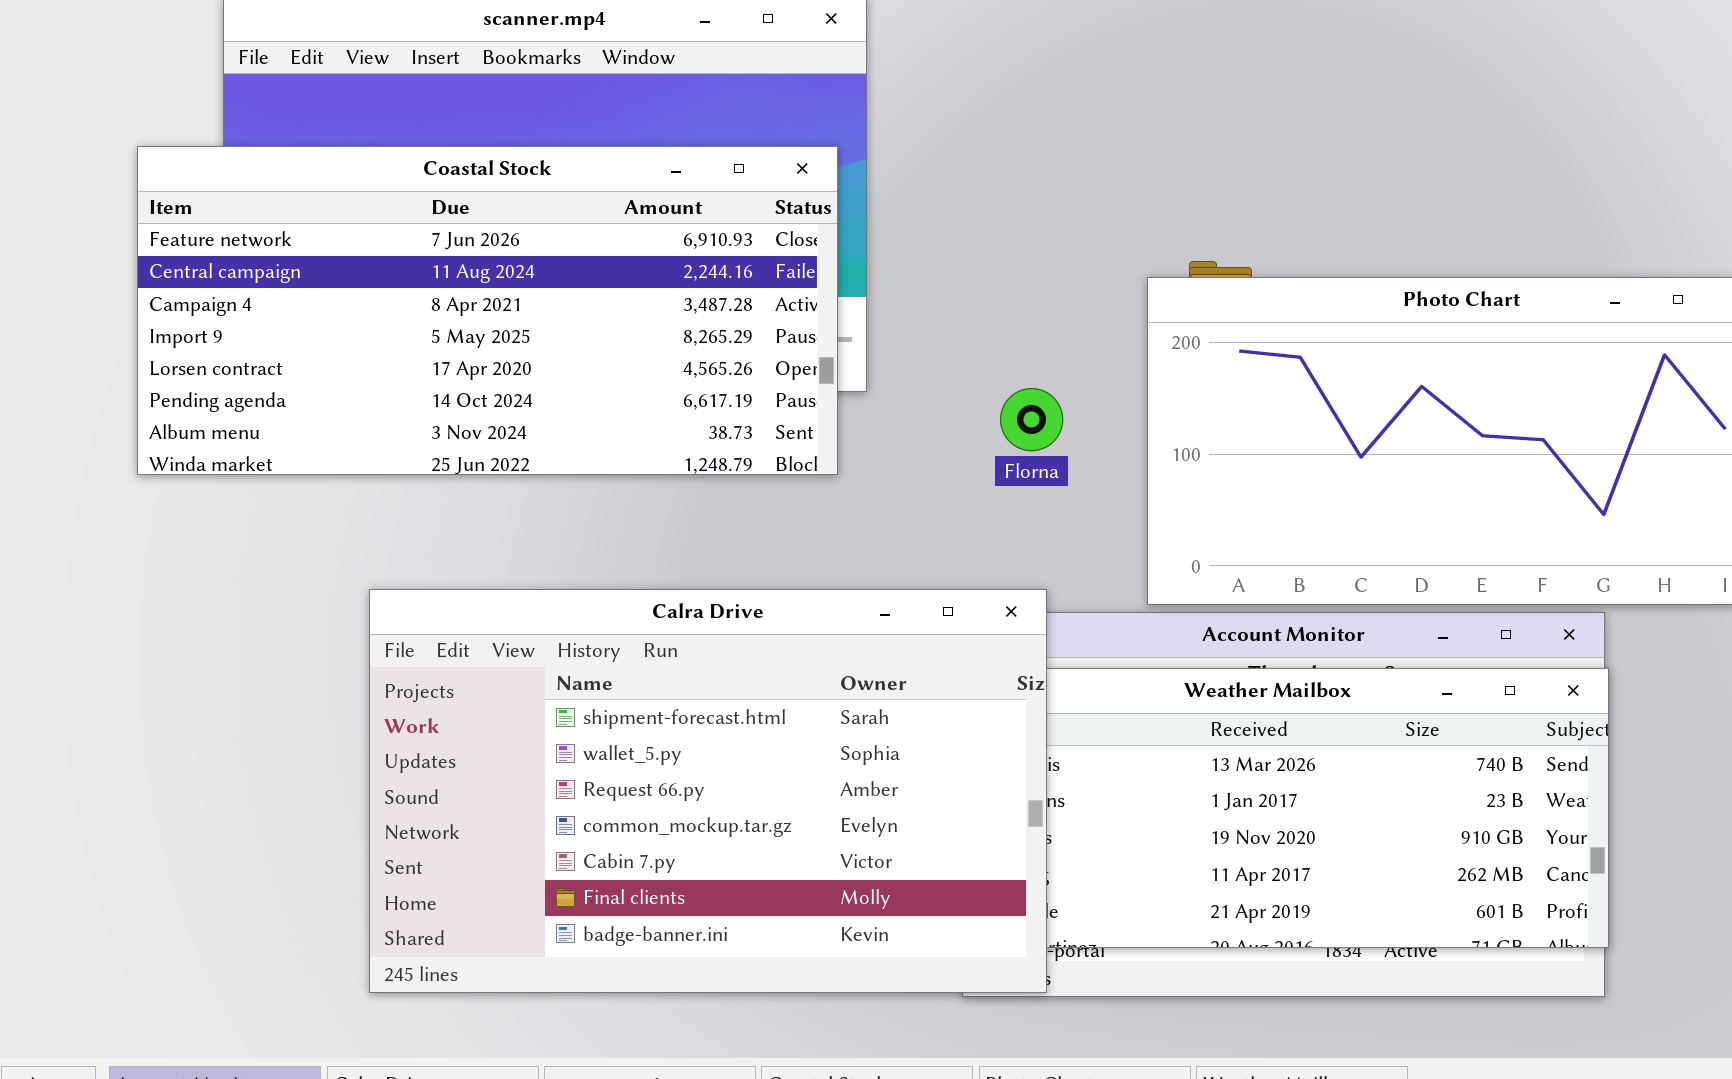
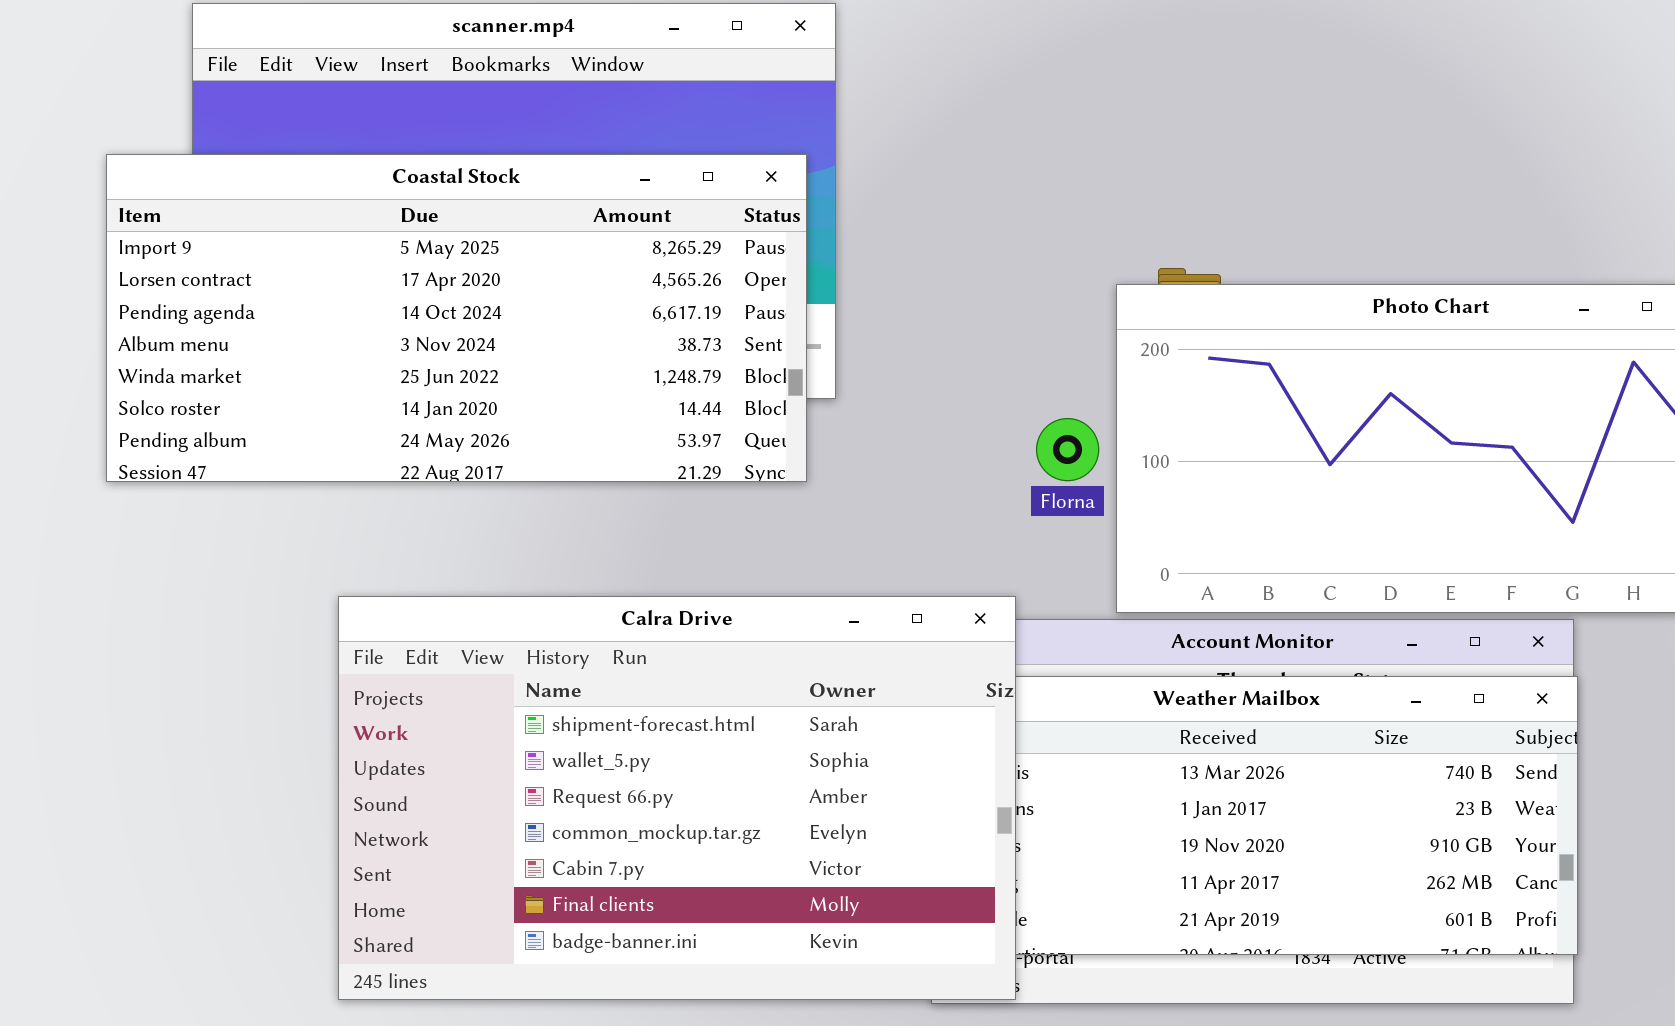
Coastal Stock: [137,146,838,475] -> [106,154,807,482], scrolled down 3 rows
Florna: [1000,388,1063,451] -> [1036,418,1099,481], moved

